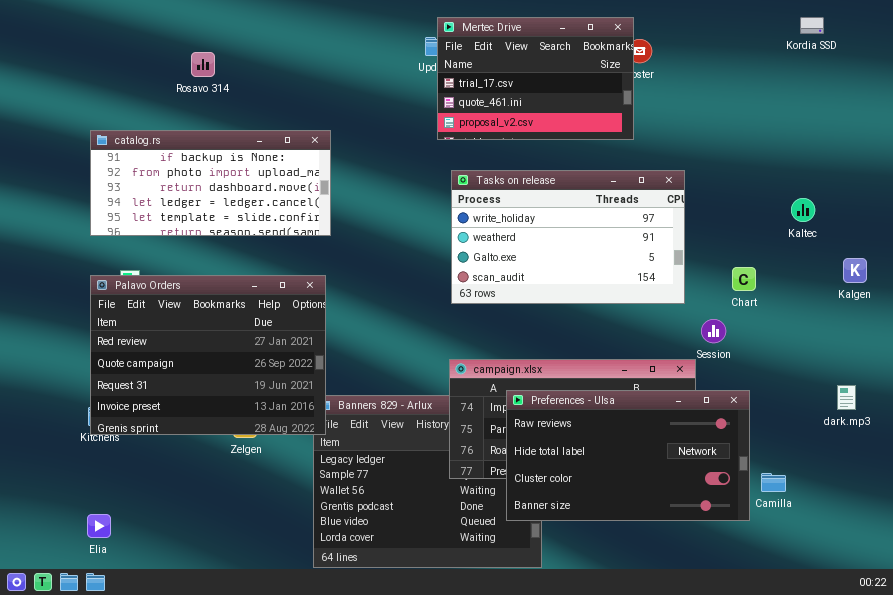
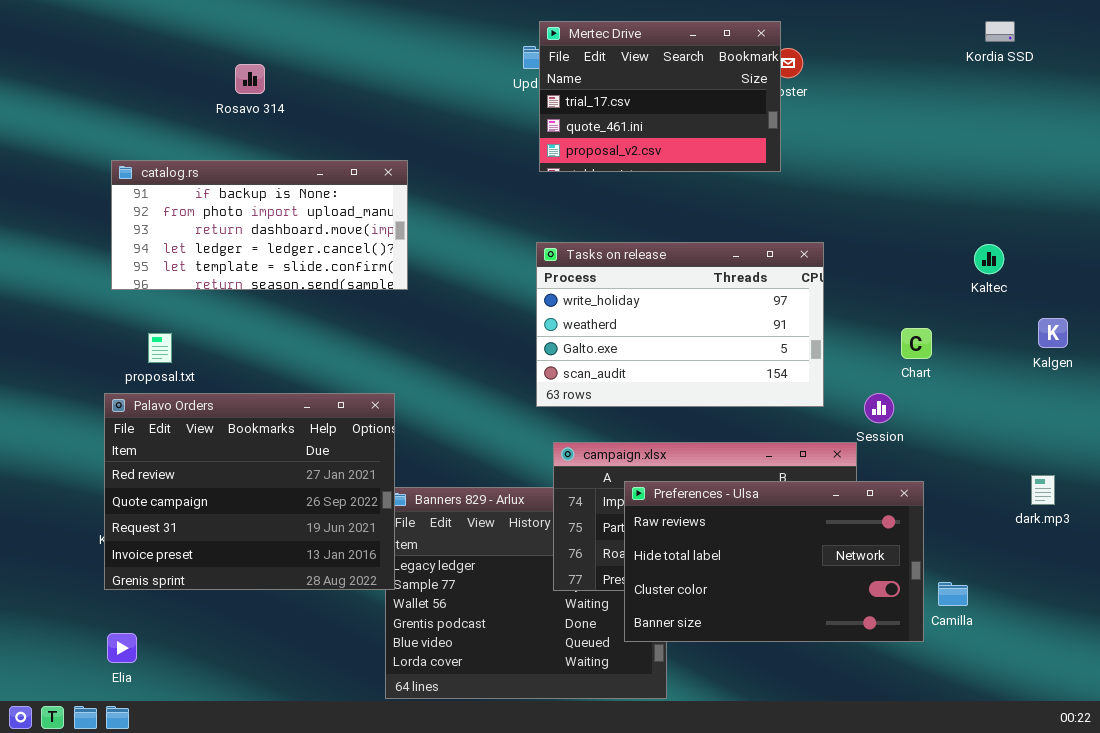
Tasks on release: [451,170,685,304] -> [536,242,824,407], moved
Palavo Orders: [90,275,326,435] -> [104,393,395,590], moved

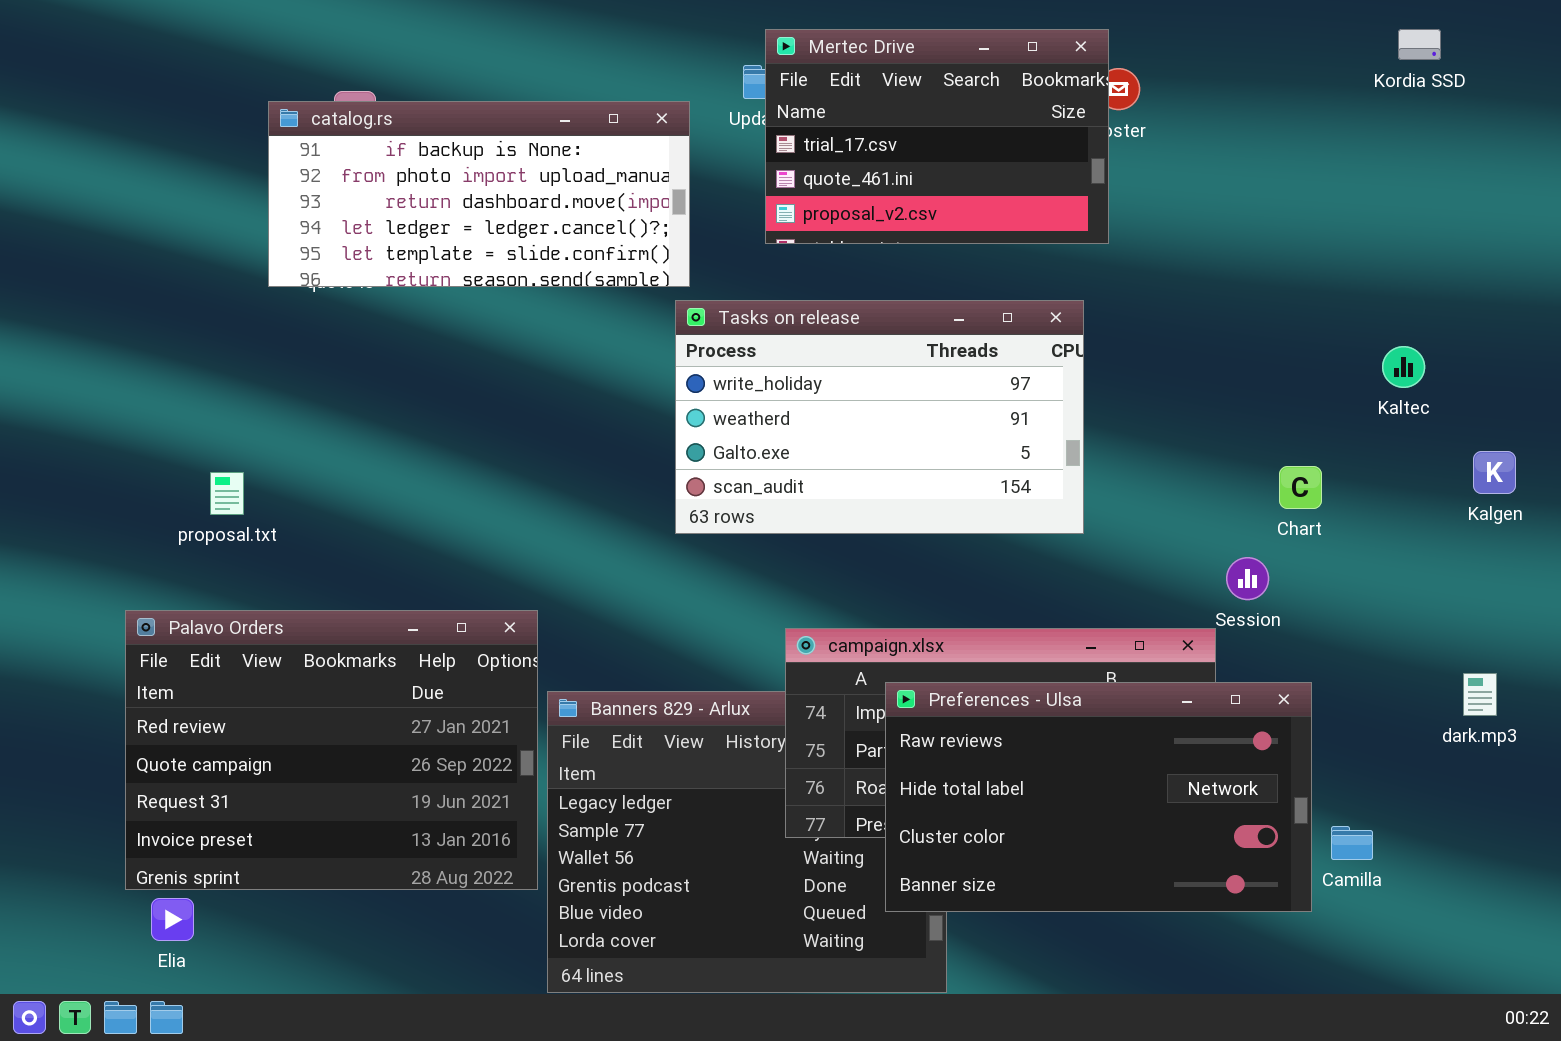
catalog.rs: [111,160,408,290] -> [268,101,690,287], moved
Tasks on release: [536,242,824,407] -> [675,300,1084,534], moved
Palavo Orders: [104,393,395,590] -> [125,610,538,890], moved

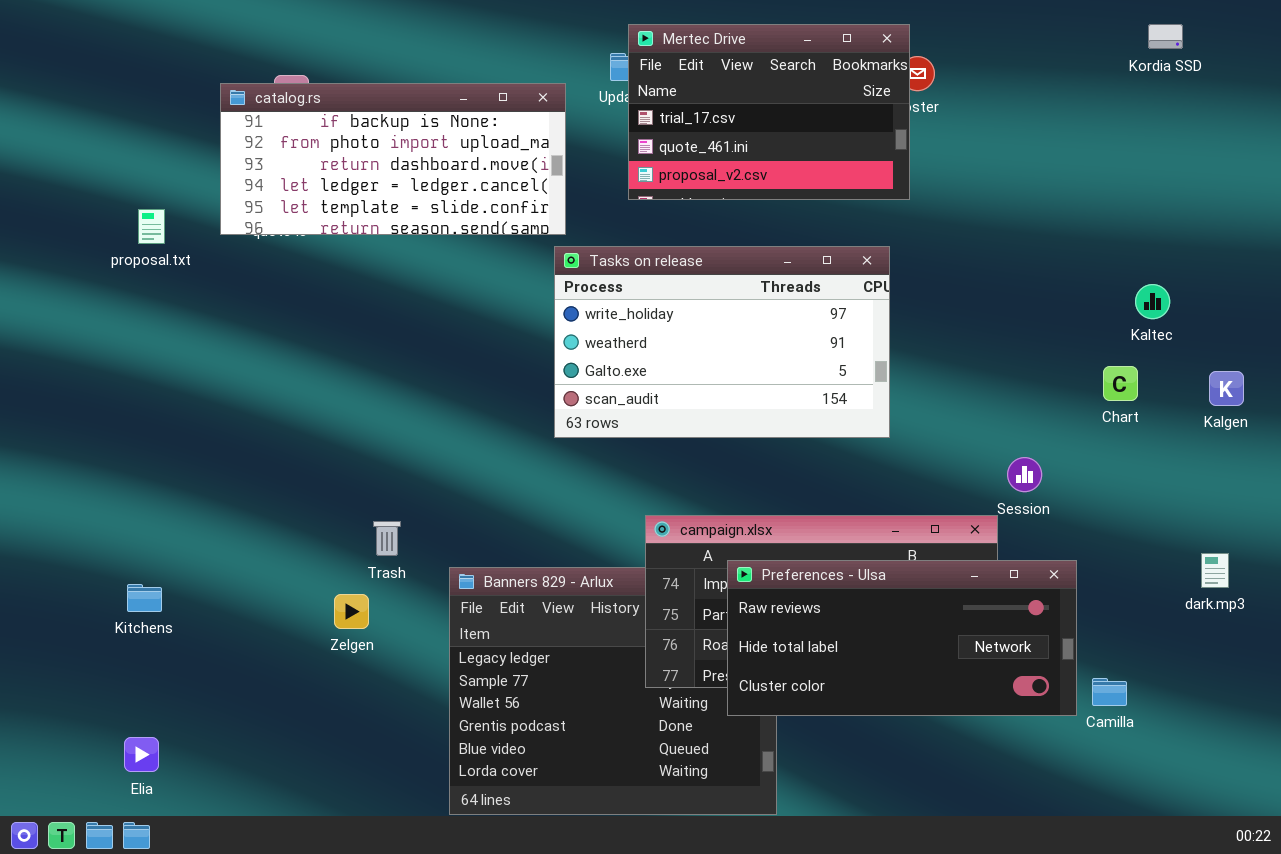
Chart: [1279,466,1322,509] -> [1103,366,1138,401], moved
proposal.txt: [210,472,244,515] -> [138,209,165,244], moved
Palavo Orders: [125,610,538,890] -> none, closed
Preferences - Ulsa: [885,682,1312,912] -> [727,560,1077,716], resized

